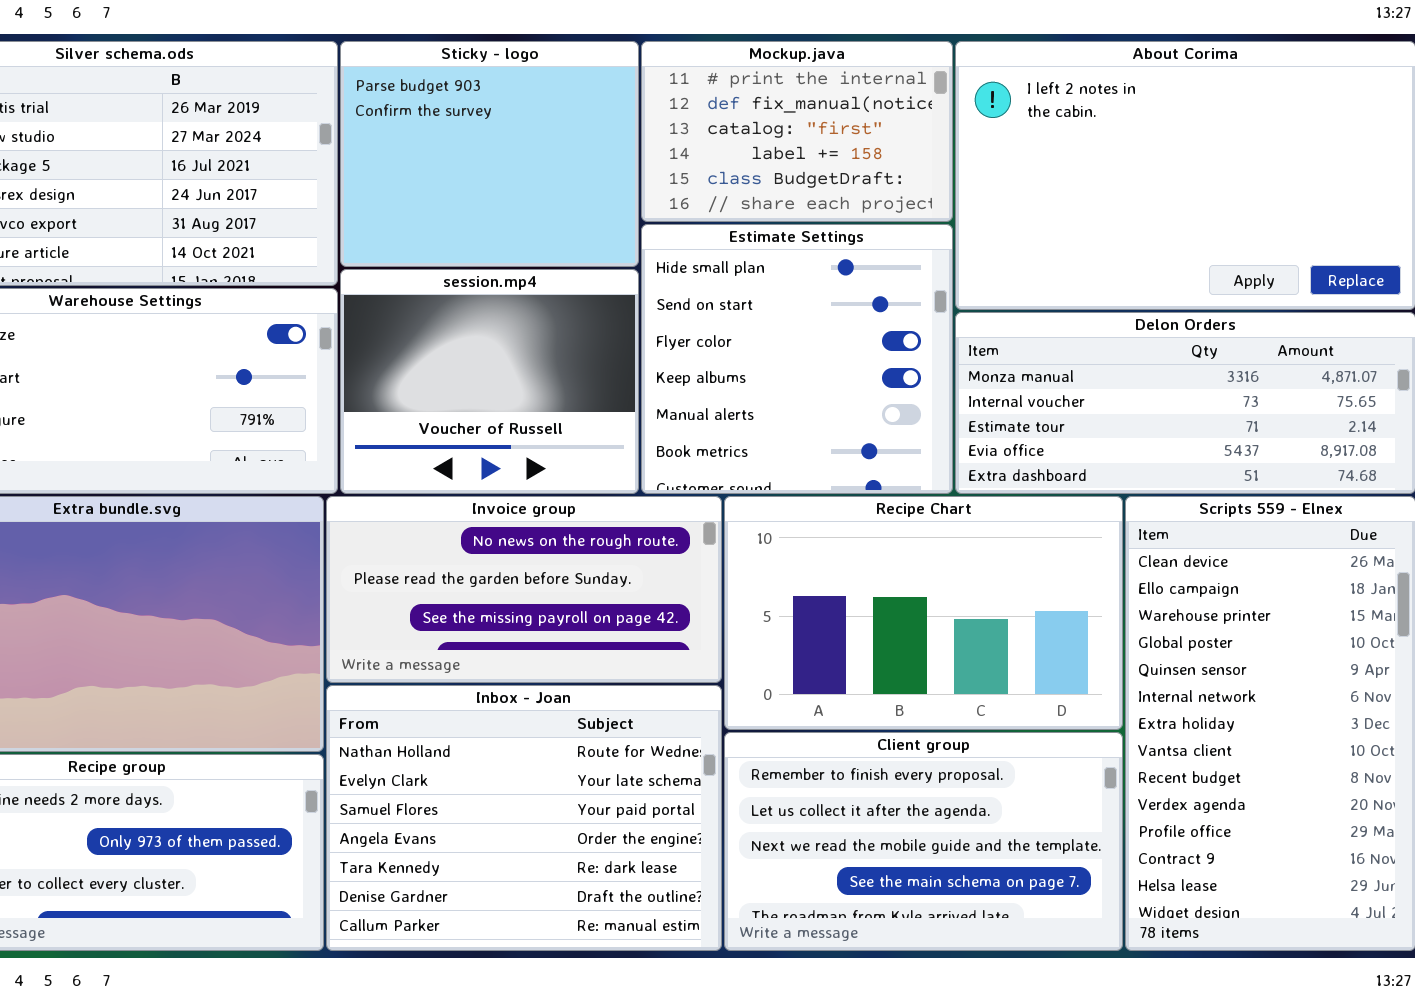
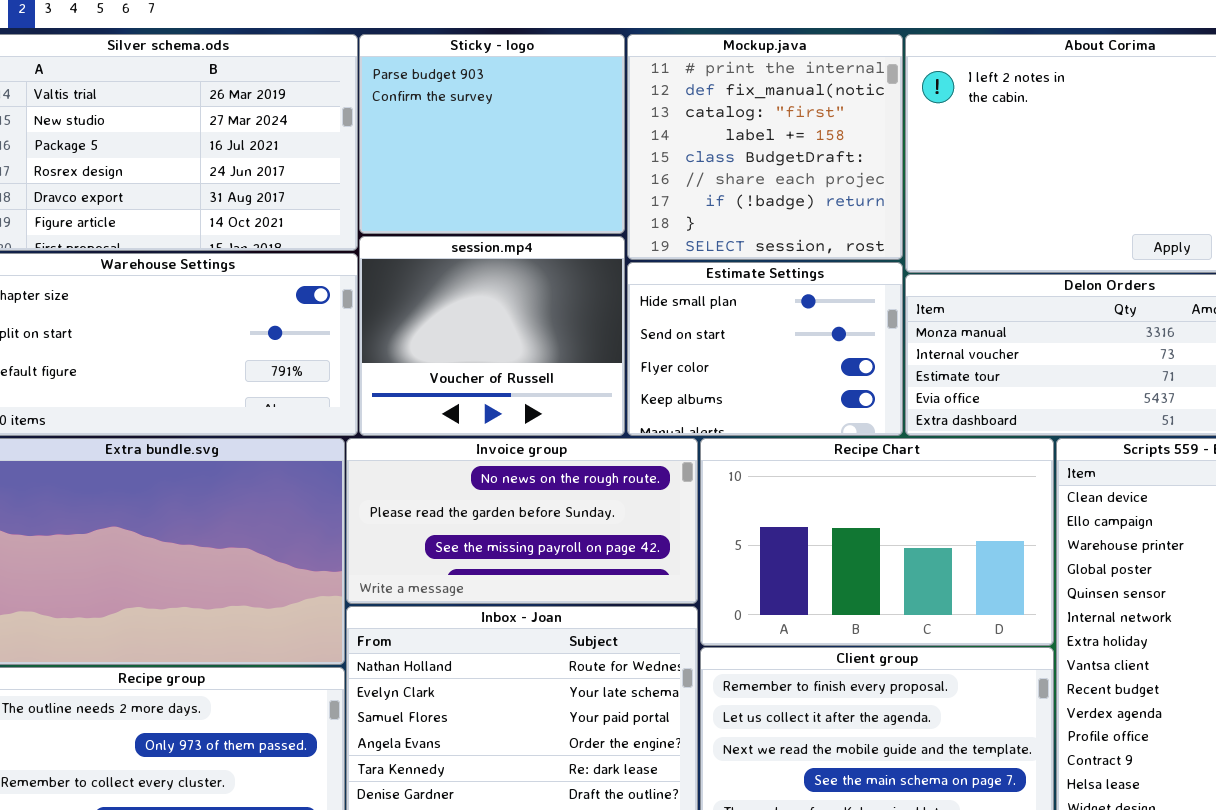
Mockup.java: [641,41,953,222] -> [627,34,903,260], resized
Estimate Settings: [641,224,953,494] -> [627,262,903,436], resized

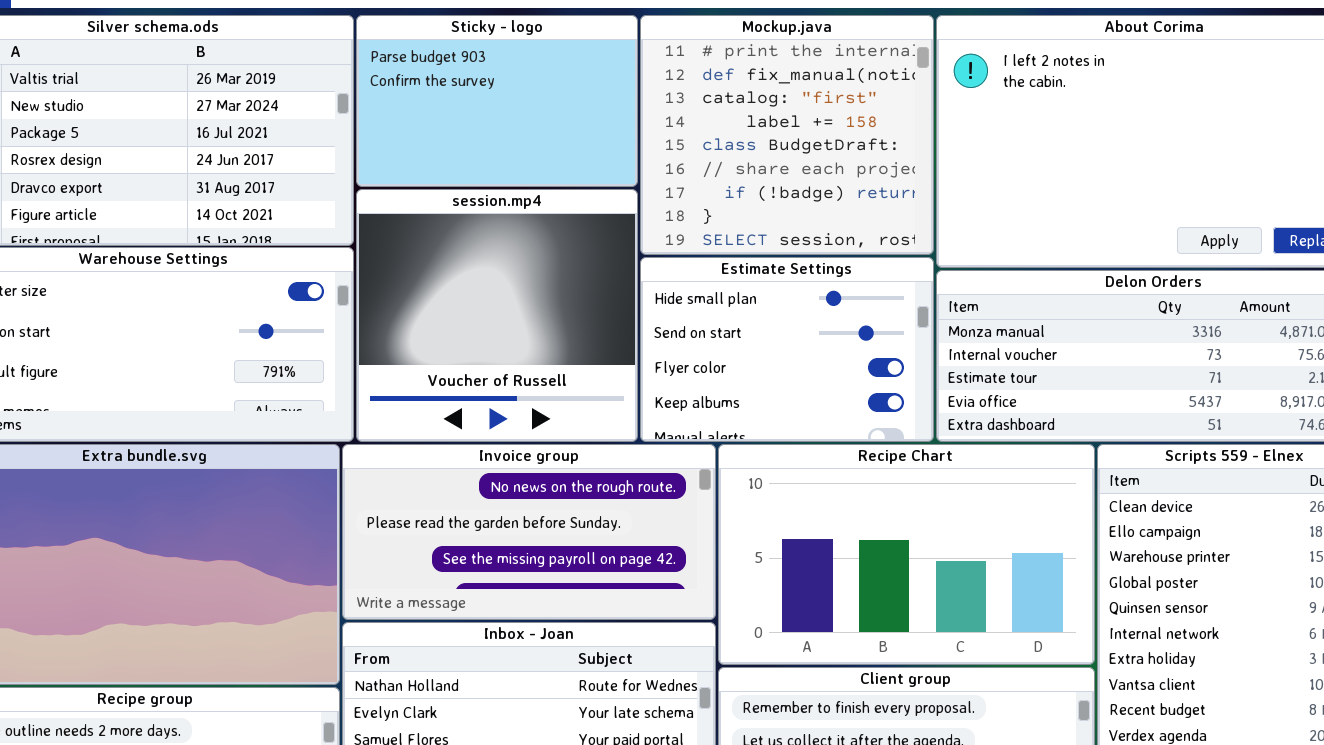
Sticky - logo: [359,34,625,234] -> [356,15,638,187], resized
session.mp4: [359,236,625,436] -> [356,189,638,442], resized

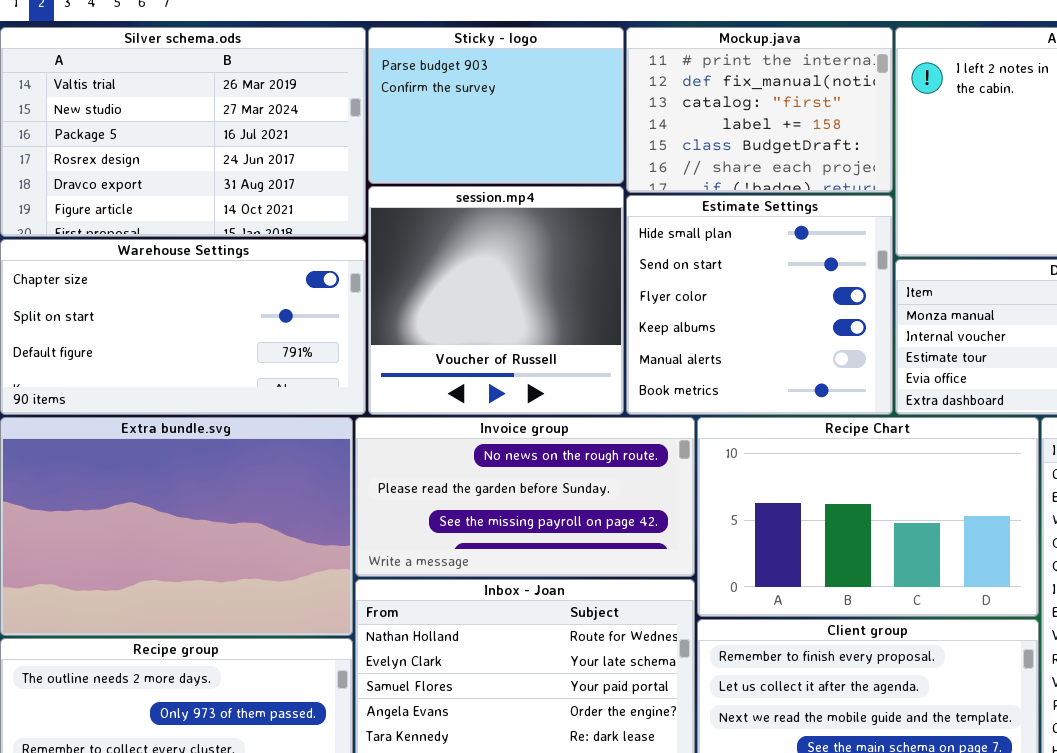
Mockup.java: [640,15,934,255] -> [626,27,893,193], resized
Estimate Settings: [640,257,934,442] -> [626,195,893,415], resized

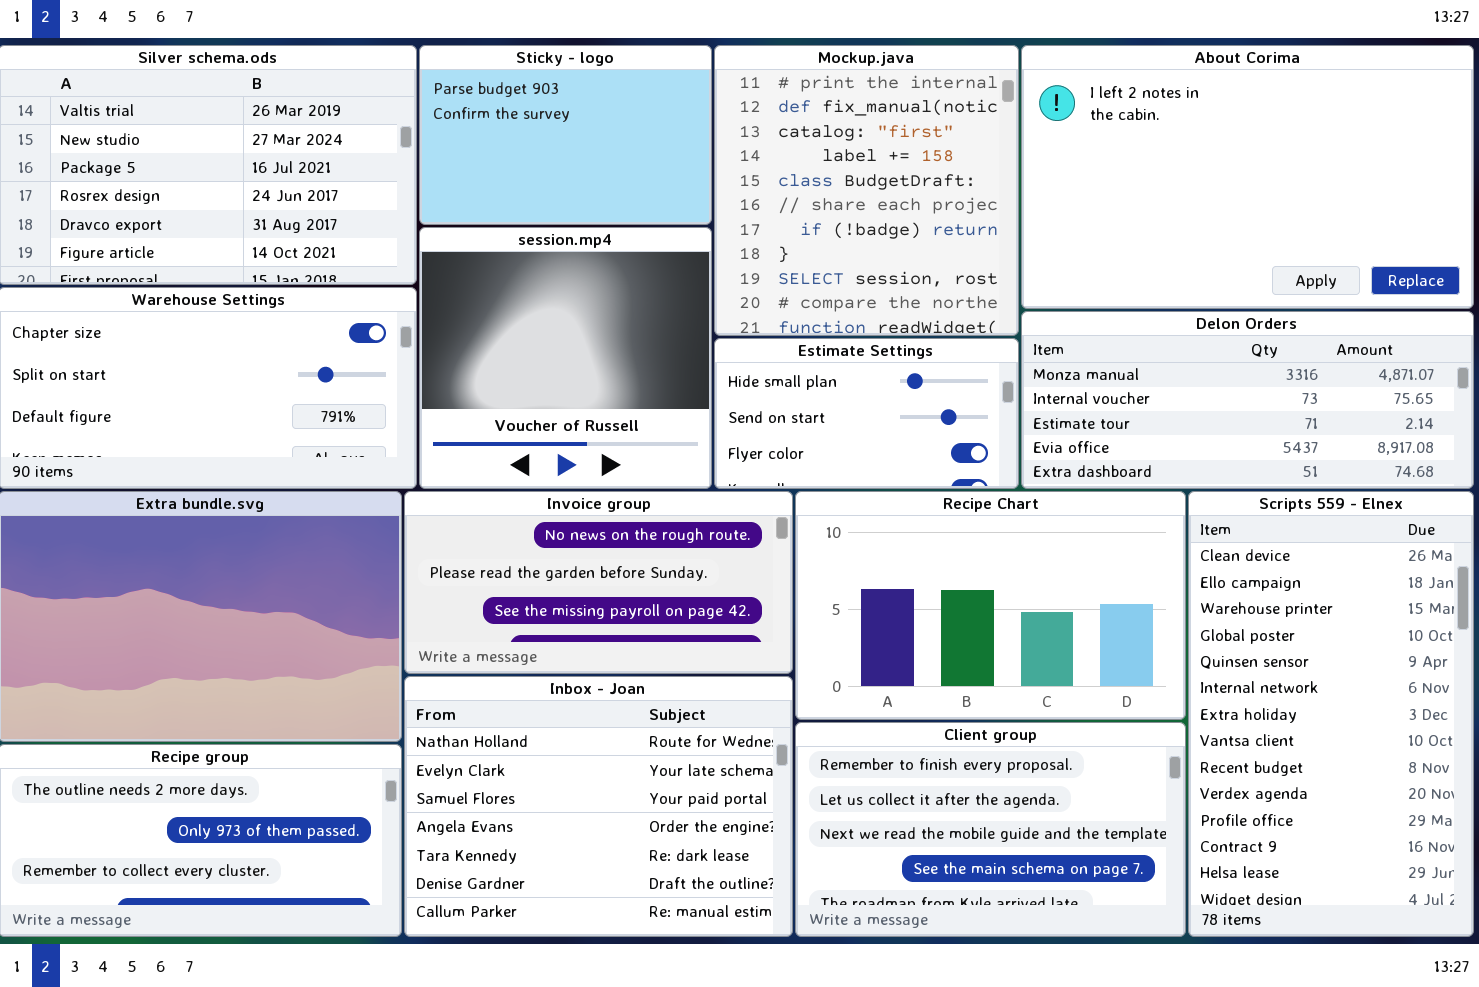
Mockup.java: [626,27,893,193] -> [714,45,1019,336], resized
Estimate Settings: [626,195,893,415] -> [714,338,1019,489], resized

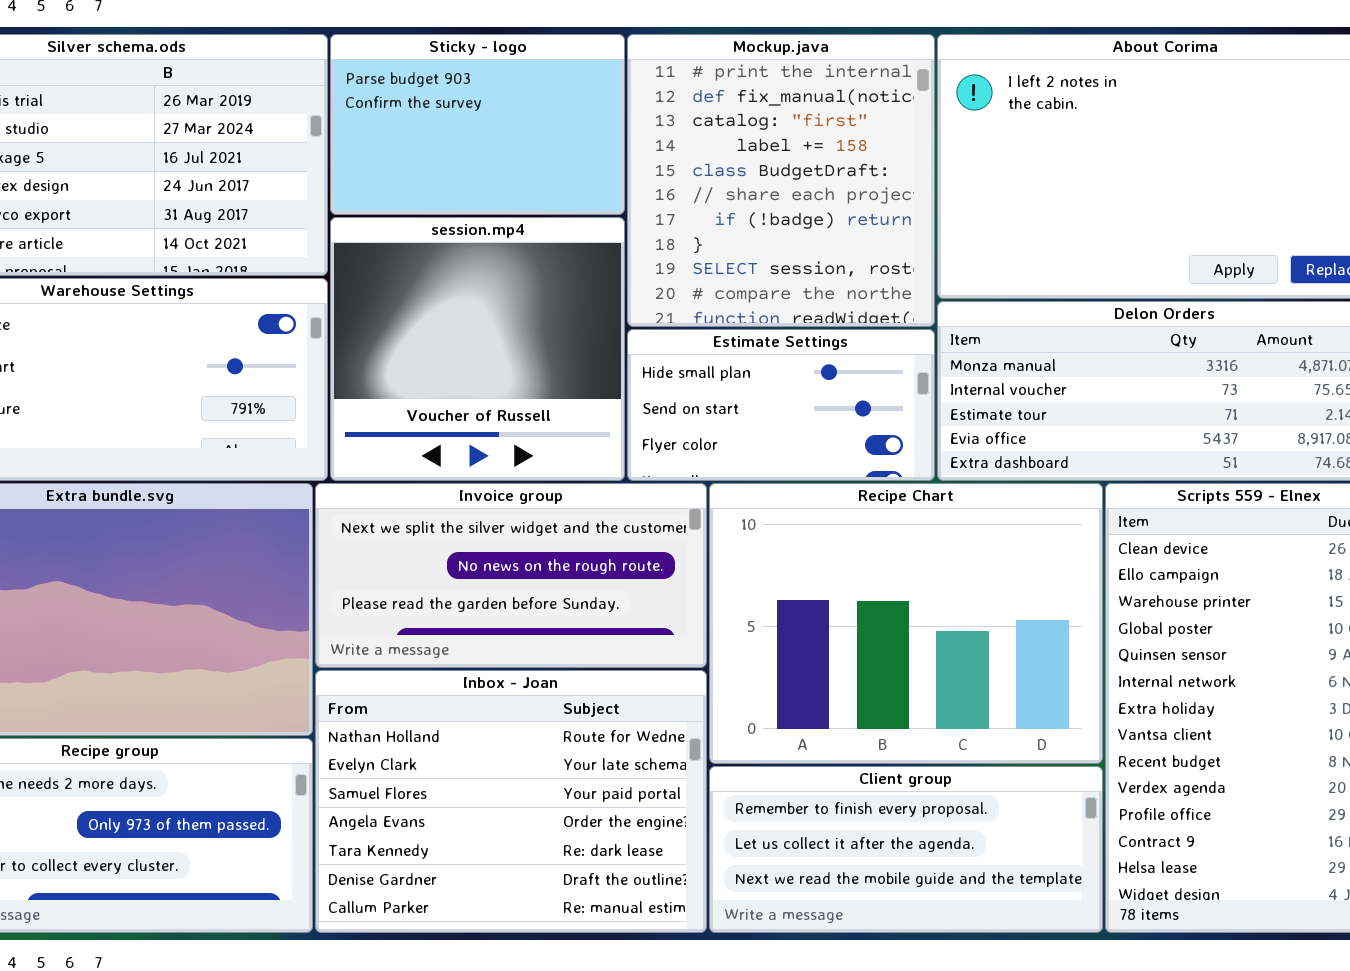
Invoice group: [404,491,793,674] -> [315,483,707,668], scrolled up 1 row
Recipe Chart: [795,491,1186,720] -> [709,483,1103,764], resized
Client group: [795,722,1186,937] -> [709,766,1103,933], resized

